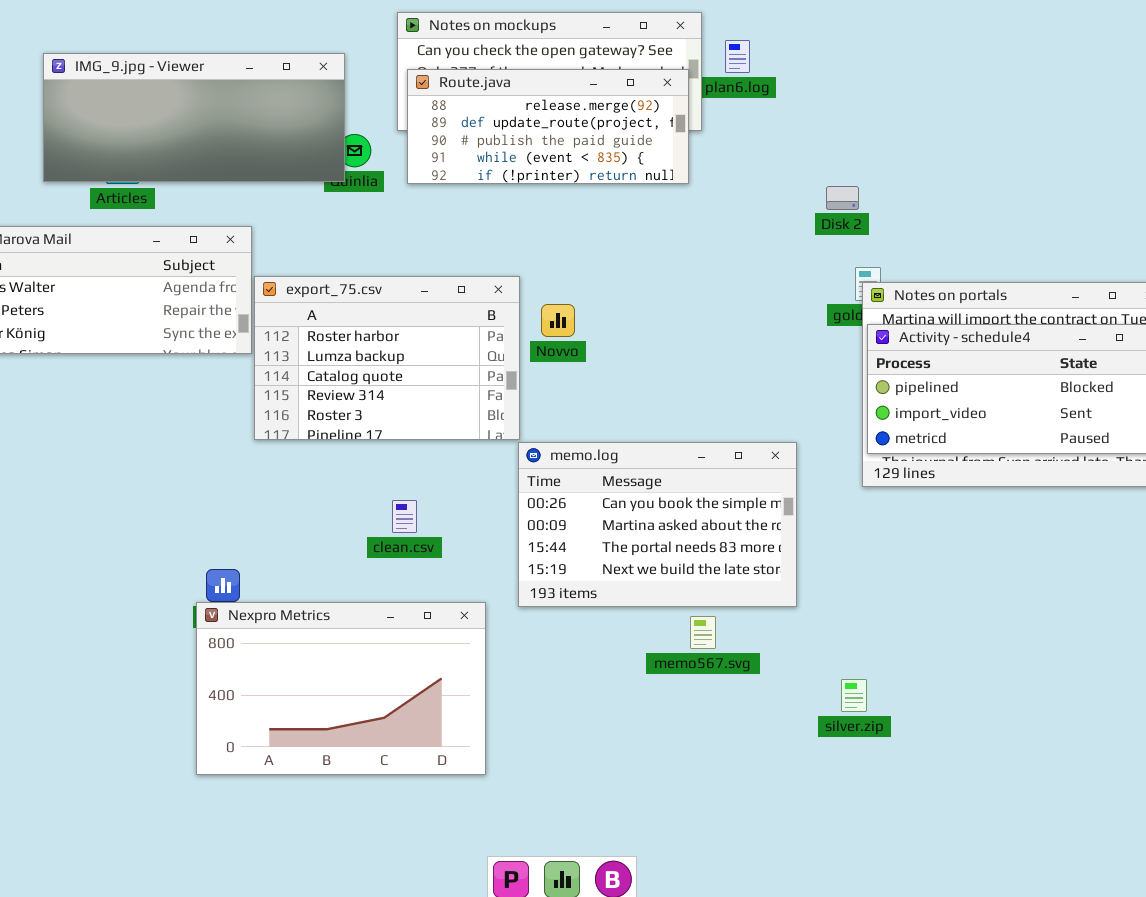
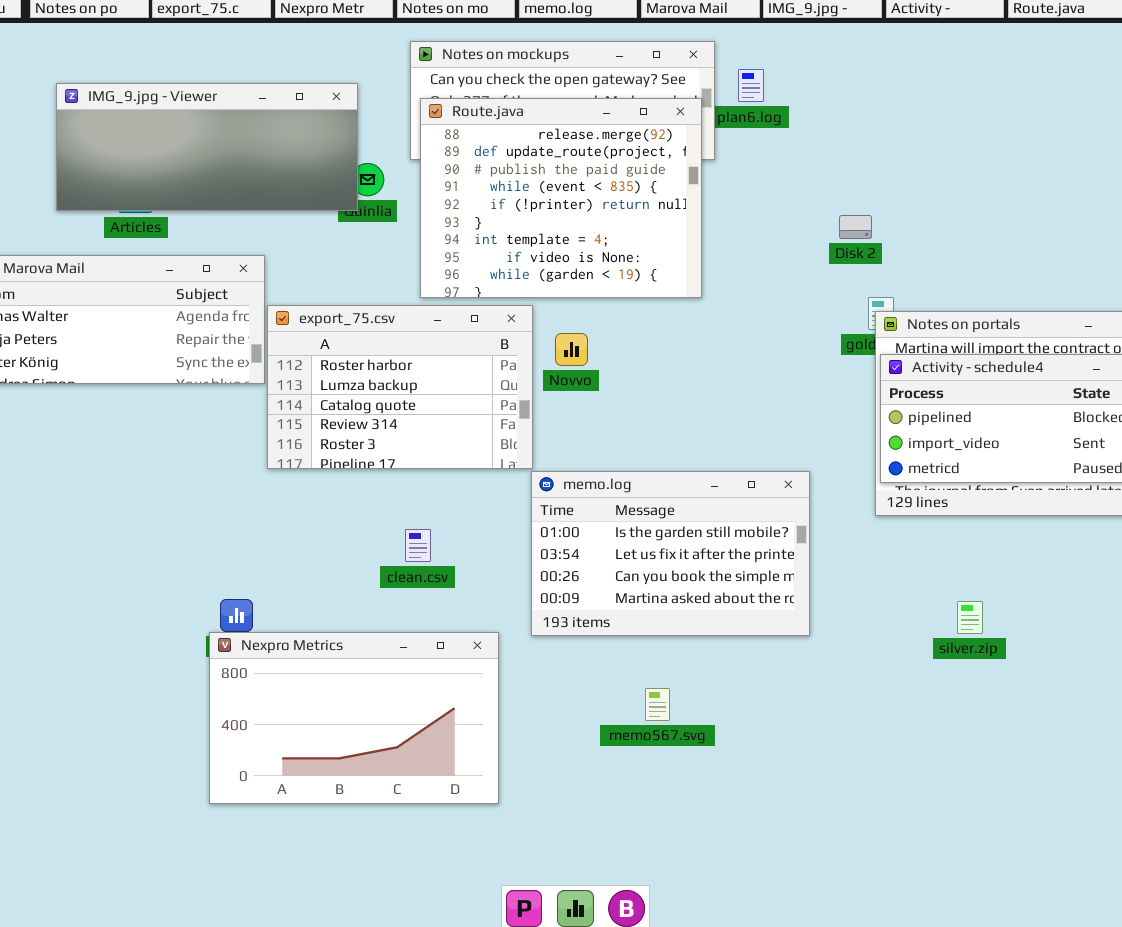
Route.java: [407,69,689,184] -> [420,98,702,298], resized
memo.log: [518,442,797,607] -> [531,471,810,636], scrolled up 2 rows
memo567.svg: [690,616,716,649] -> [645,688,670,721], moved
silver.zip: [841,679,867,712] -> [957,601,983,634], moved

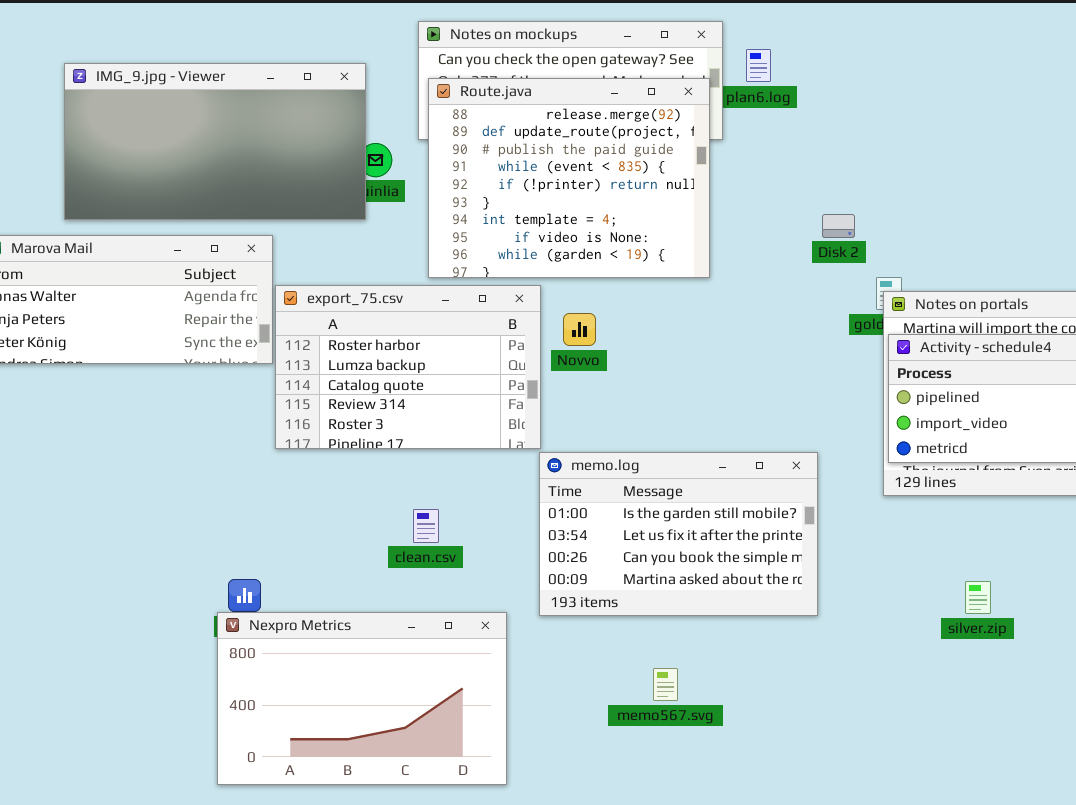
IMG_9.jpg - Viewer: [56,83,358,211] -> [64,63,366,220], resized
Disk 2: [839,215,872,239] -> [822,214,855,238], moved

